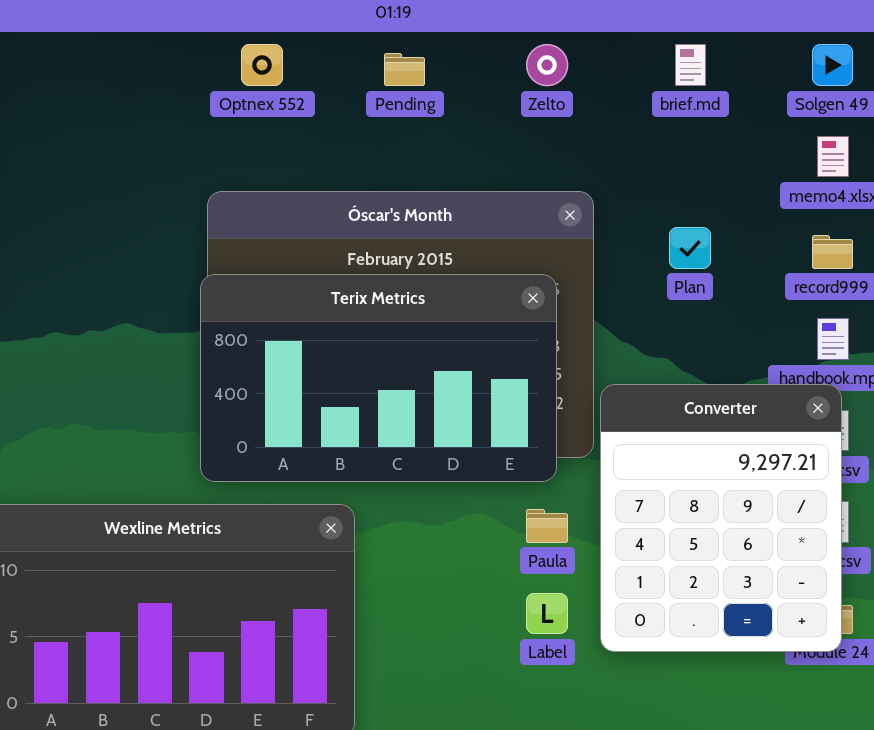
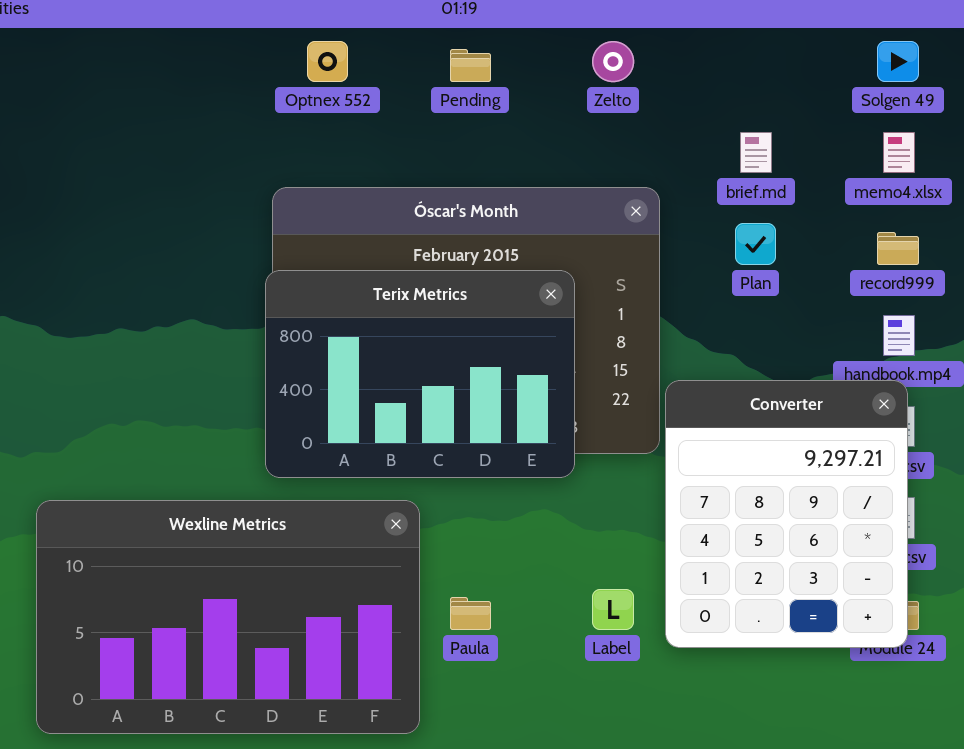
brief.md: [675,44,706,86] -> [740,132,772,173], moved
Terix Metrics: [200,274,557,482] -> [265,270,575,478], resized
Paula: [526,509,568,543] -> [450,597,491,630], moved

